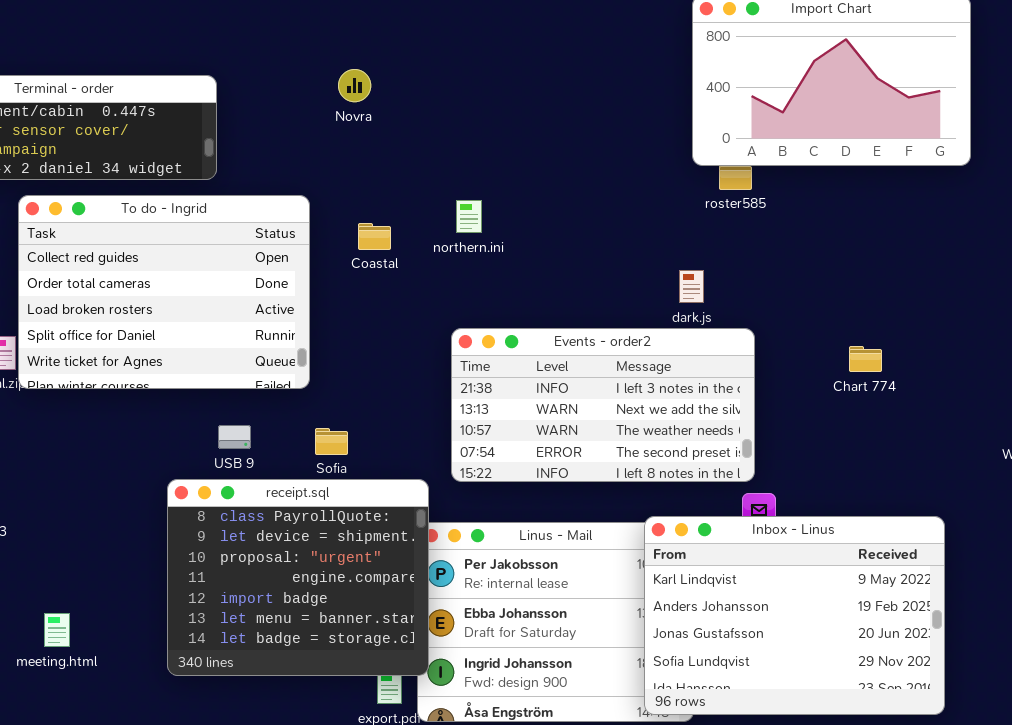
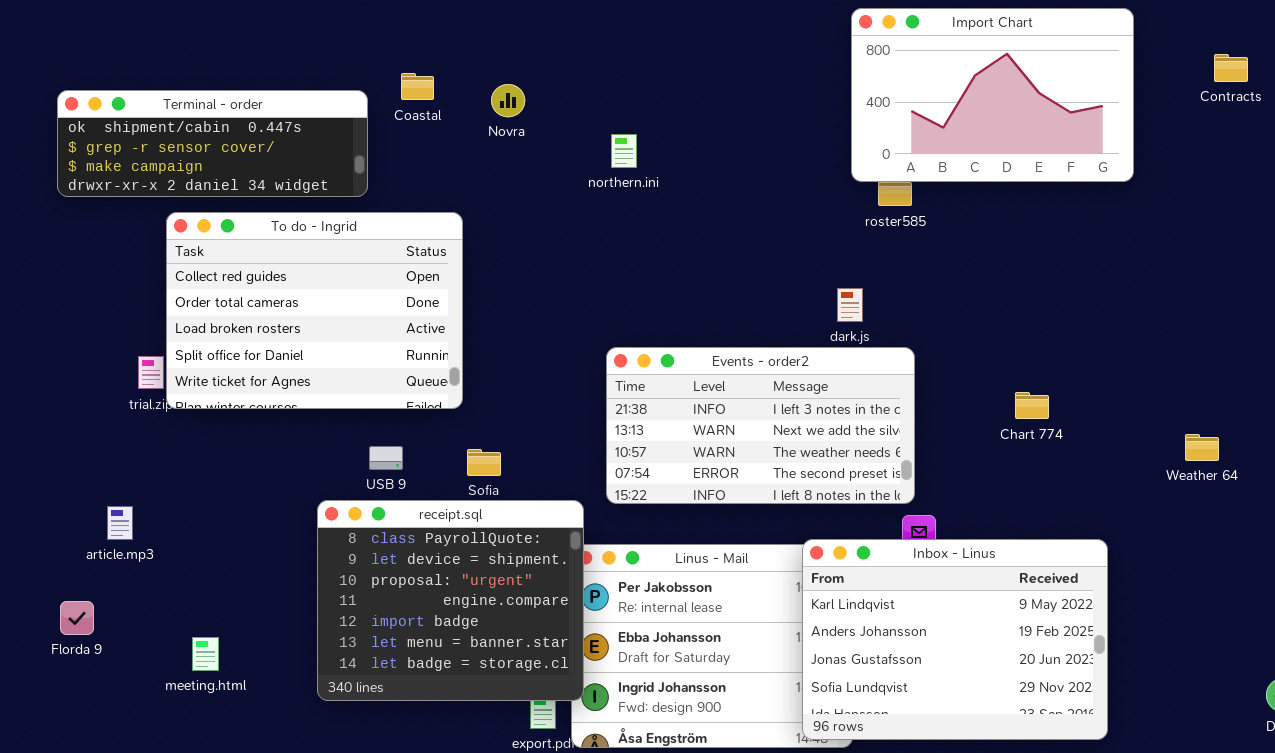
northern.ini: [456,200,482,233] -> [611,134,637,168], moved
Coastal: [358,223,391,250] -> [401,73,434,100], moved
Chart 774: [849,346,882,372] -> [1015,392,1049,419], moved

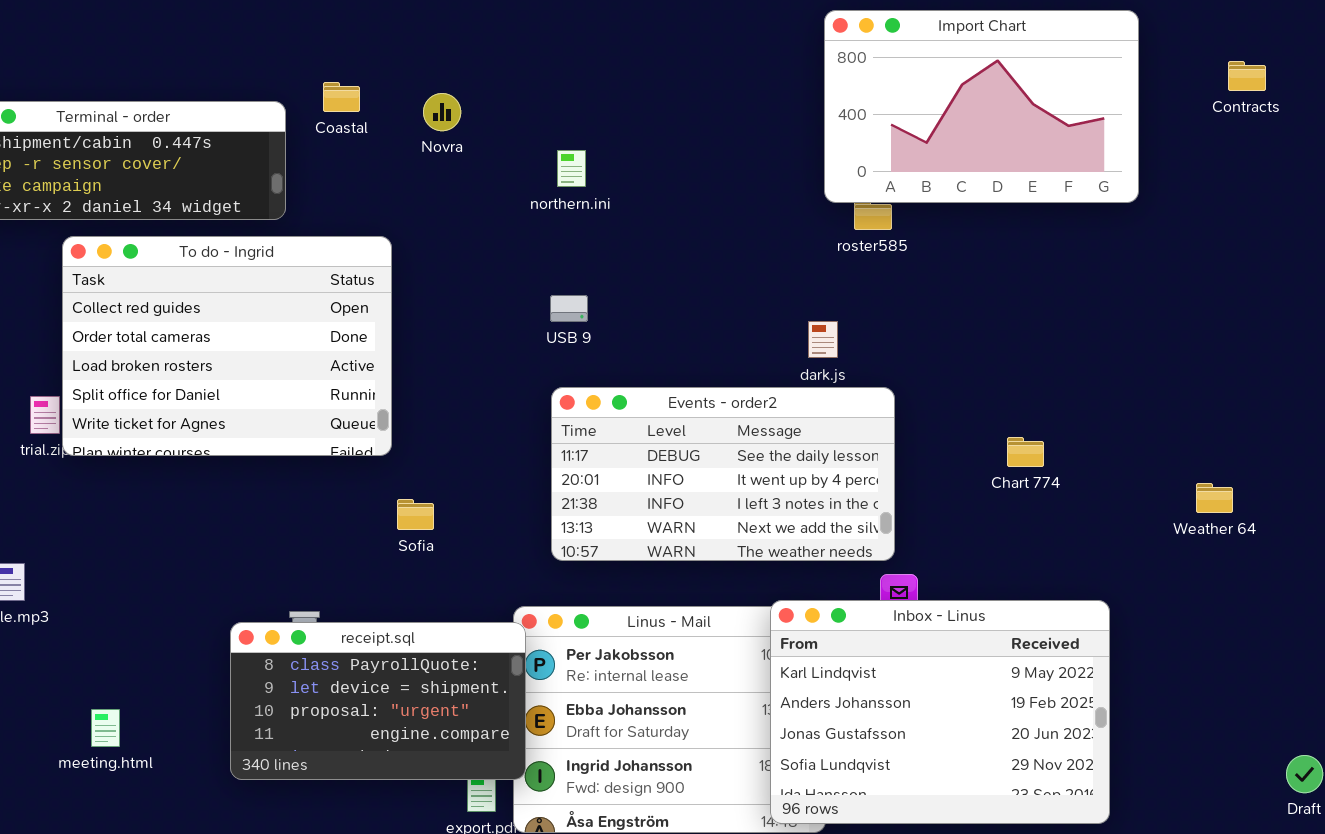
Events - order2: [606,347,915,504] -> [551,387,895,561], scrolled up 2 rows
USB 9: [369,446,403,470] -> [550,295,588,322], moved
receipt.sql: [317,500,584,701] -> [230,622,526,780], resized

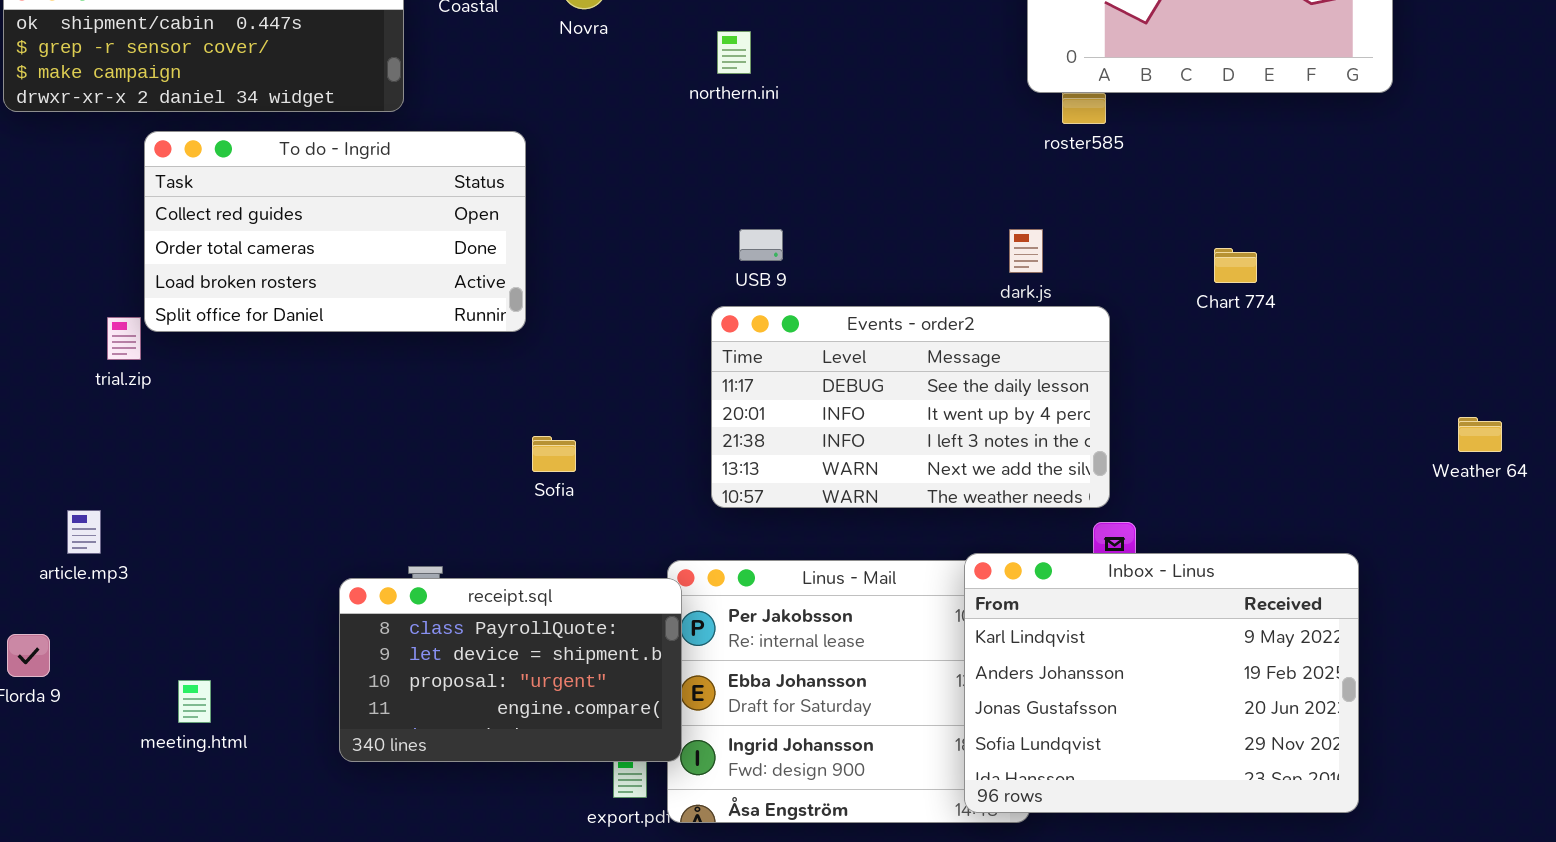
To do - Ingrid: [62,236,392,456] -> [144,131,526,332], resized
USB 9: [550,295,588,322] -> [739,229,783,261], moved
Chart 774: [1007,437,1044,467] -> [1214,248,1257,283], moved

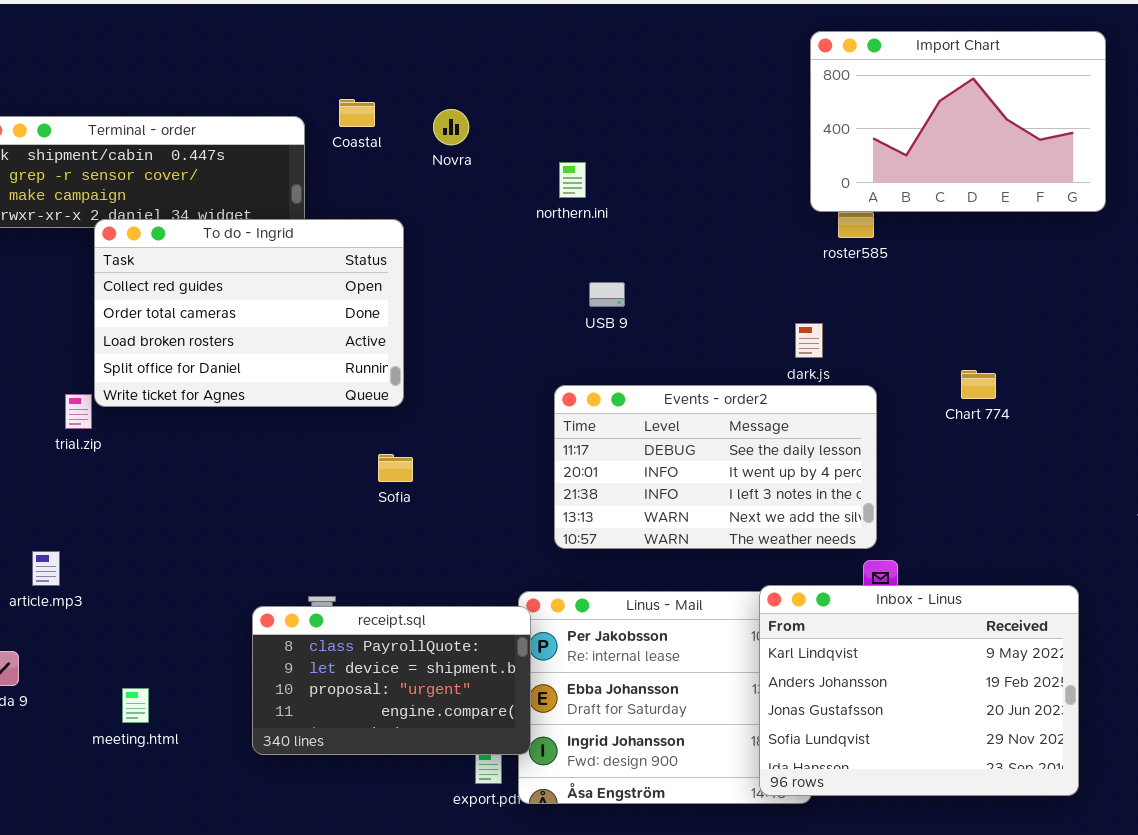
To do - Ingrid: [144,131,526,332] -> [94,219,404,407], resized
USB 9: [739,229,783,261] -> [589,282,625,307], moved
Chart 774: [1214,248,1257,283] -> [961,370,996,399], moved
Sofia: [532,436,576,472] -> [378,454,413,482], moved

